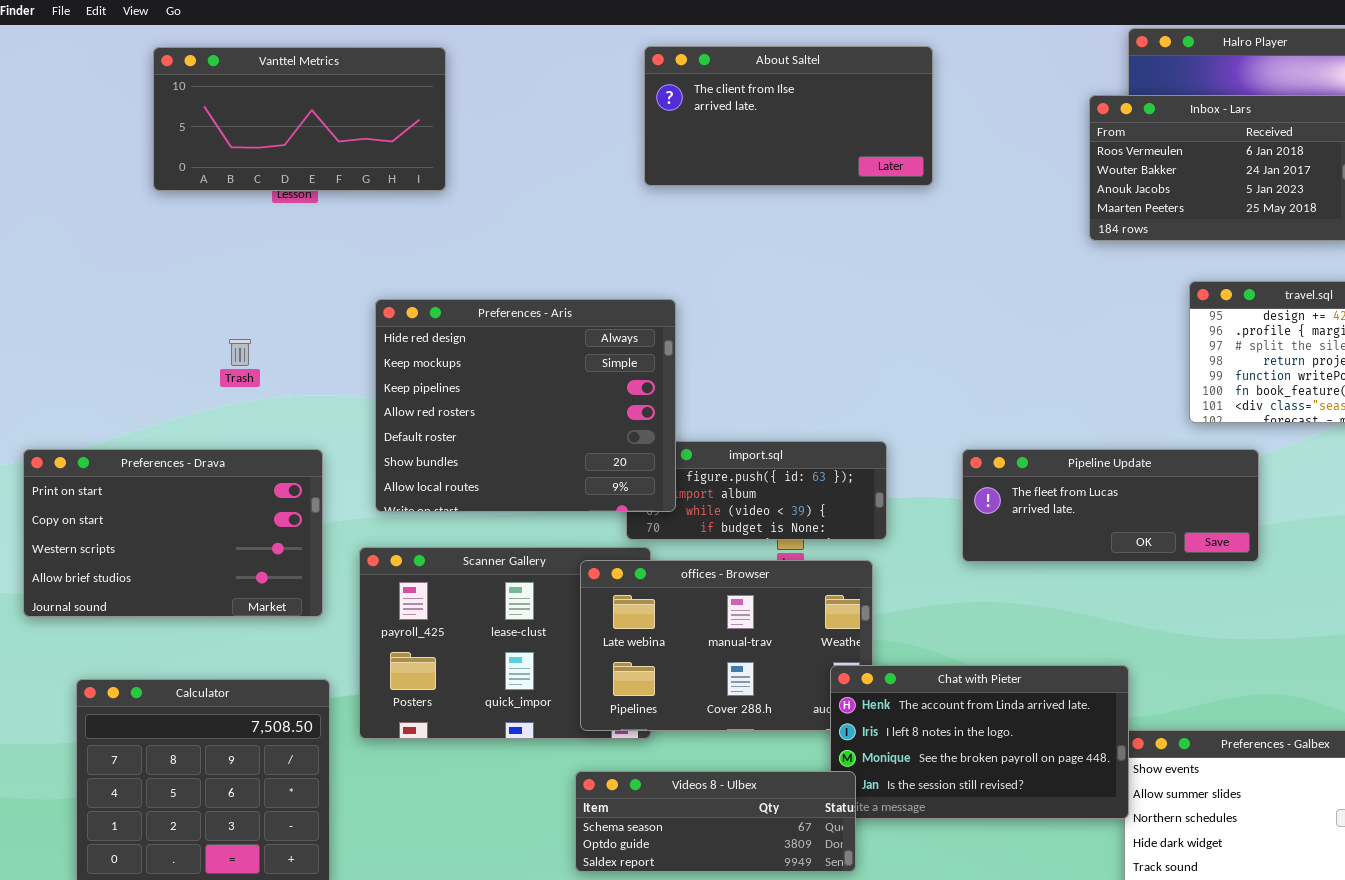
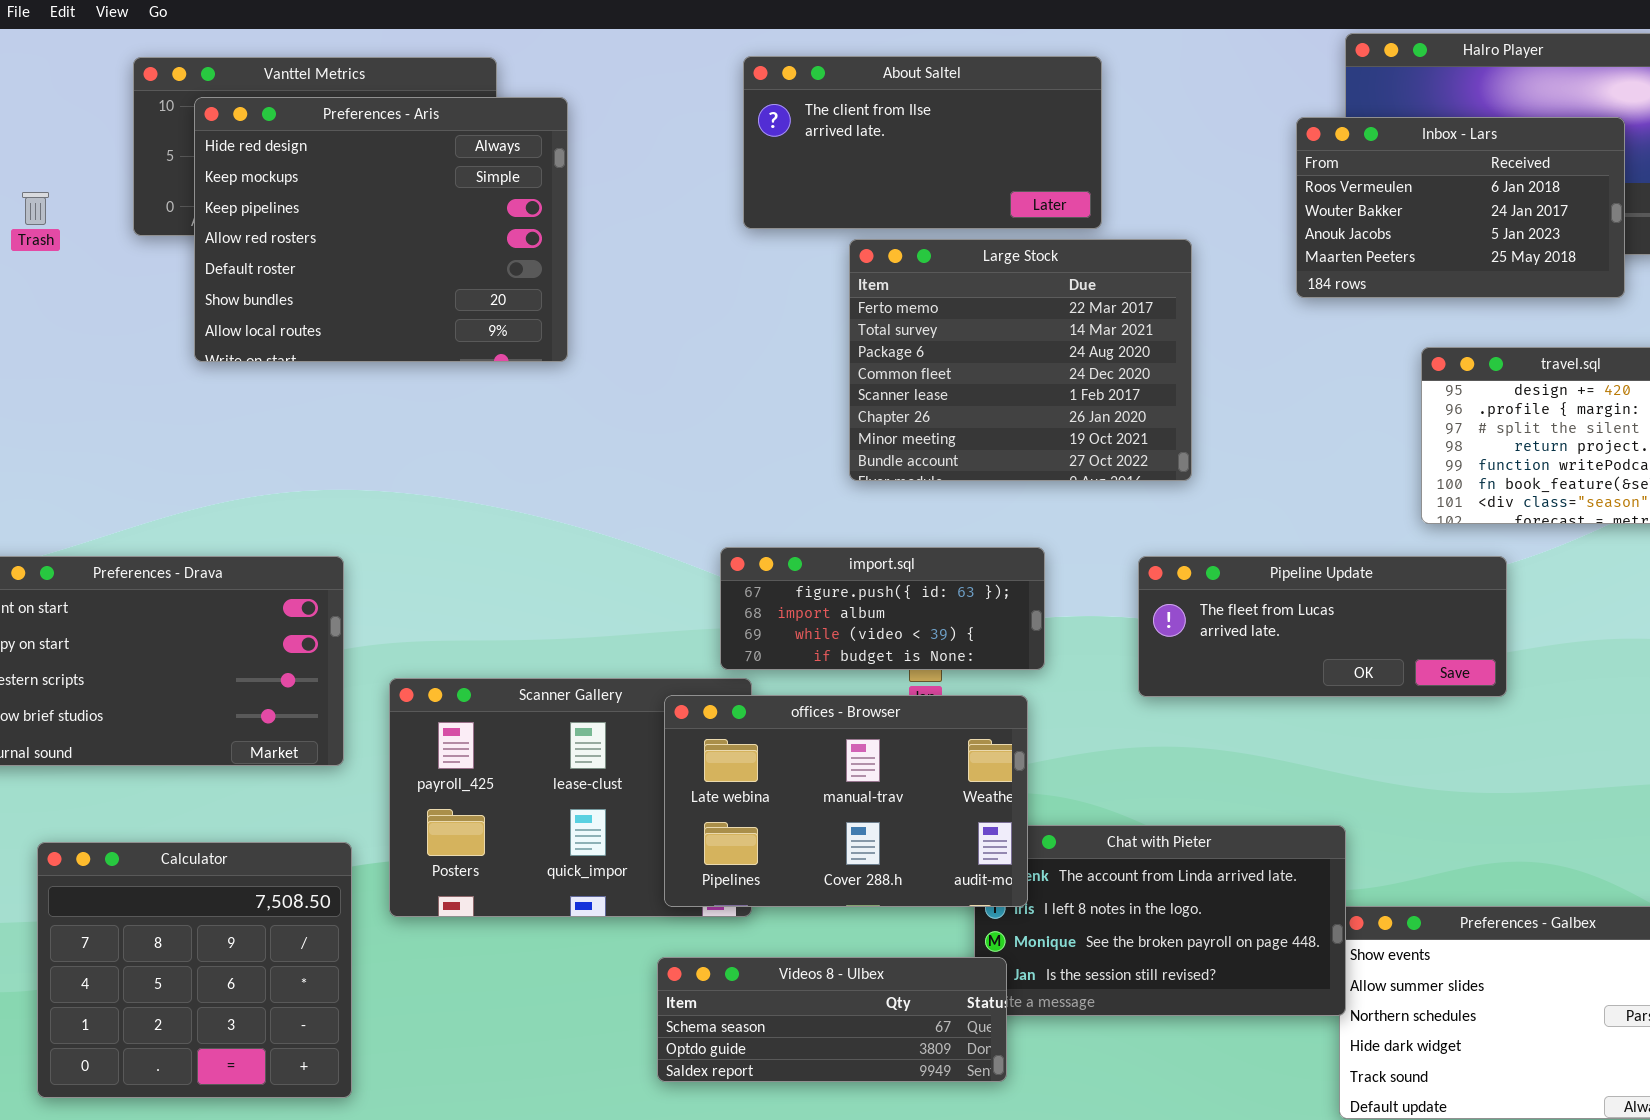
Large Stock: none -> [849,239,1192,481], opened
Preferences - Aris: [375,299,676,512] -> [194,97,568,362], moved
Trash: [229,339,251,366] -> [22,192,49,225], moved
offices - Browser: [580,560,873,731] -> [664,695,1028,907], raised

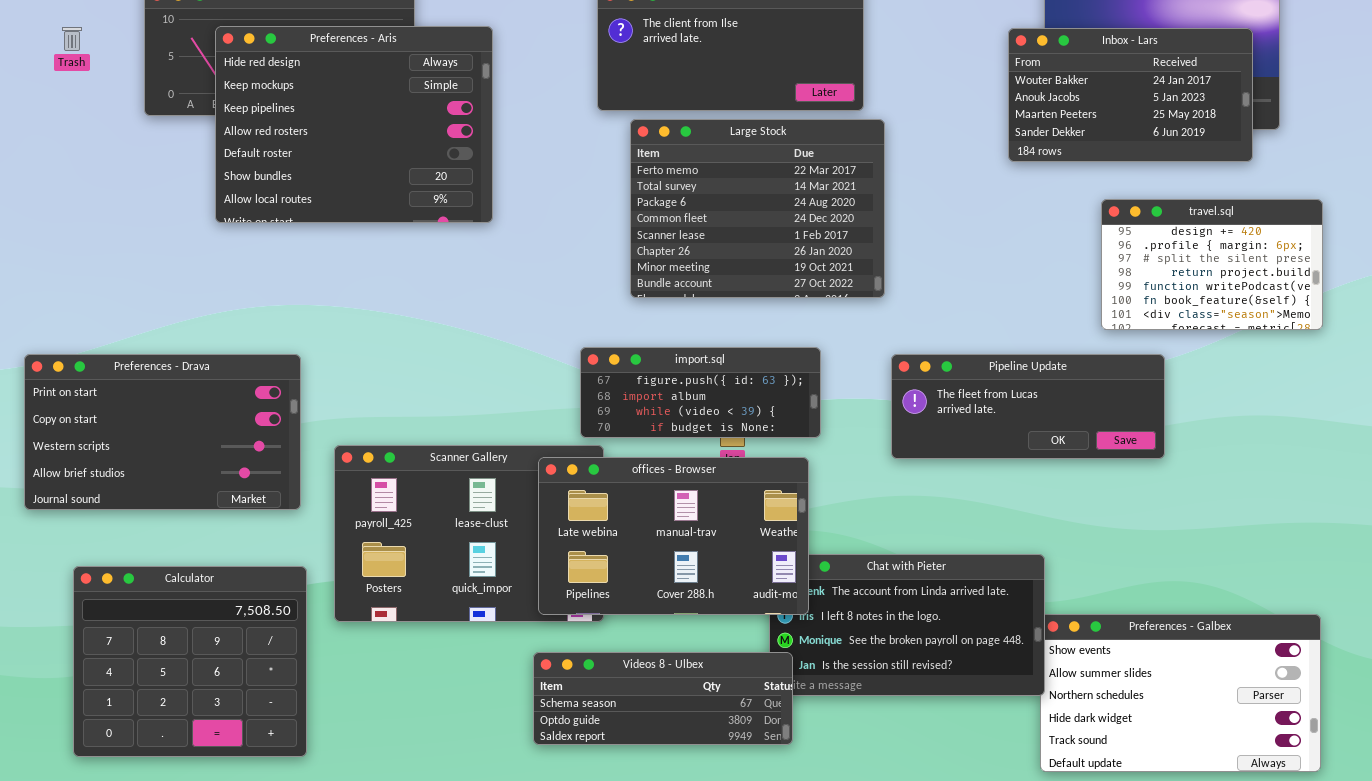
Preferences - Aris: [194,97,568,362] -> [215,26,493,223], moved
Inbox - Lars: [1296,117,1625,298] -> [1008,28,1253,162], scrolled down 1 row
Trash: [22,192,49,225] -> [62,27,82,51], moved
Large Stock: [849,239,1192,481] -> [630,119,885,298], moved

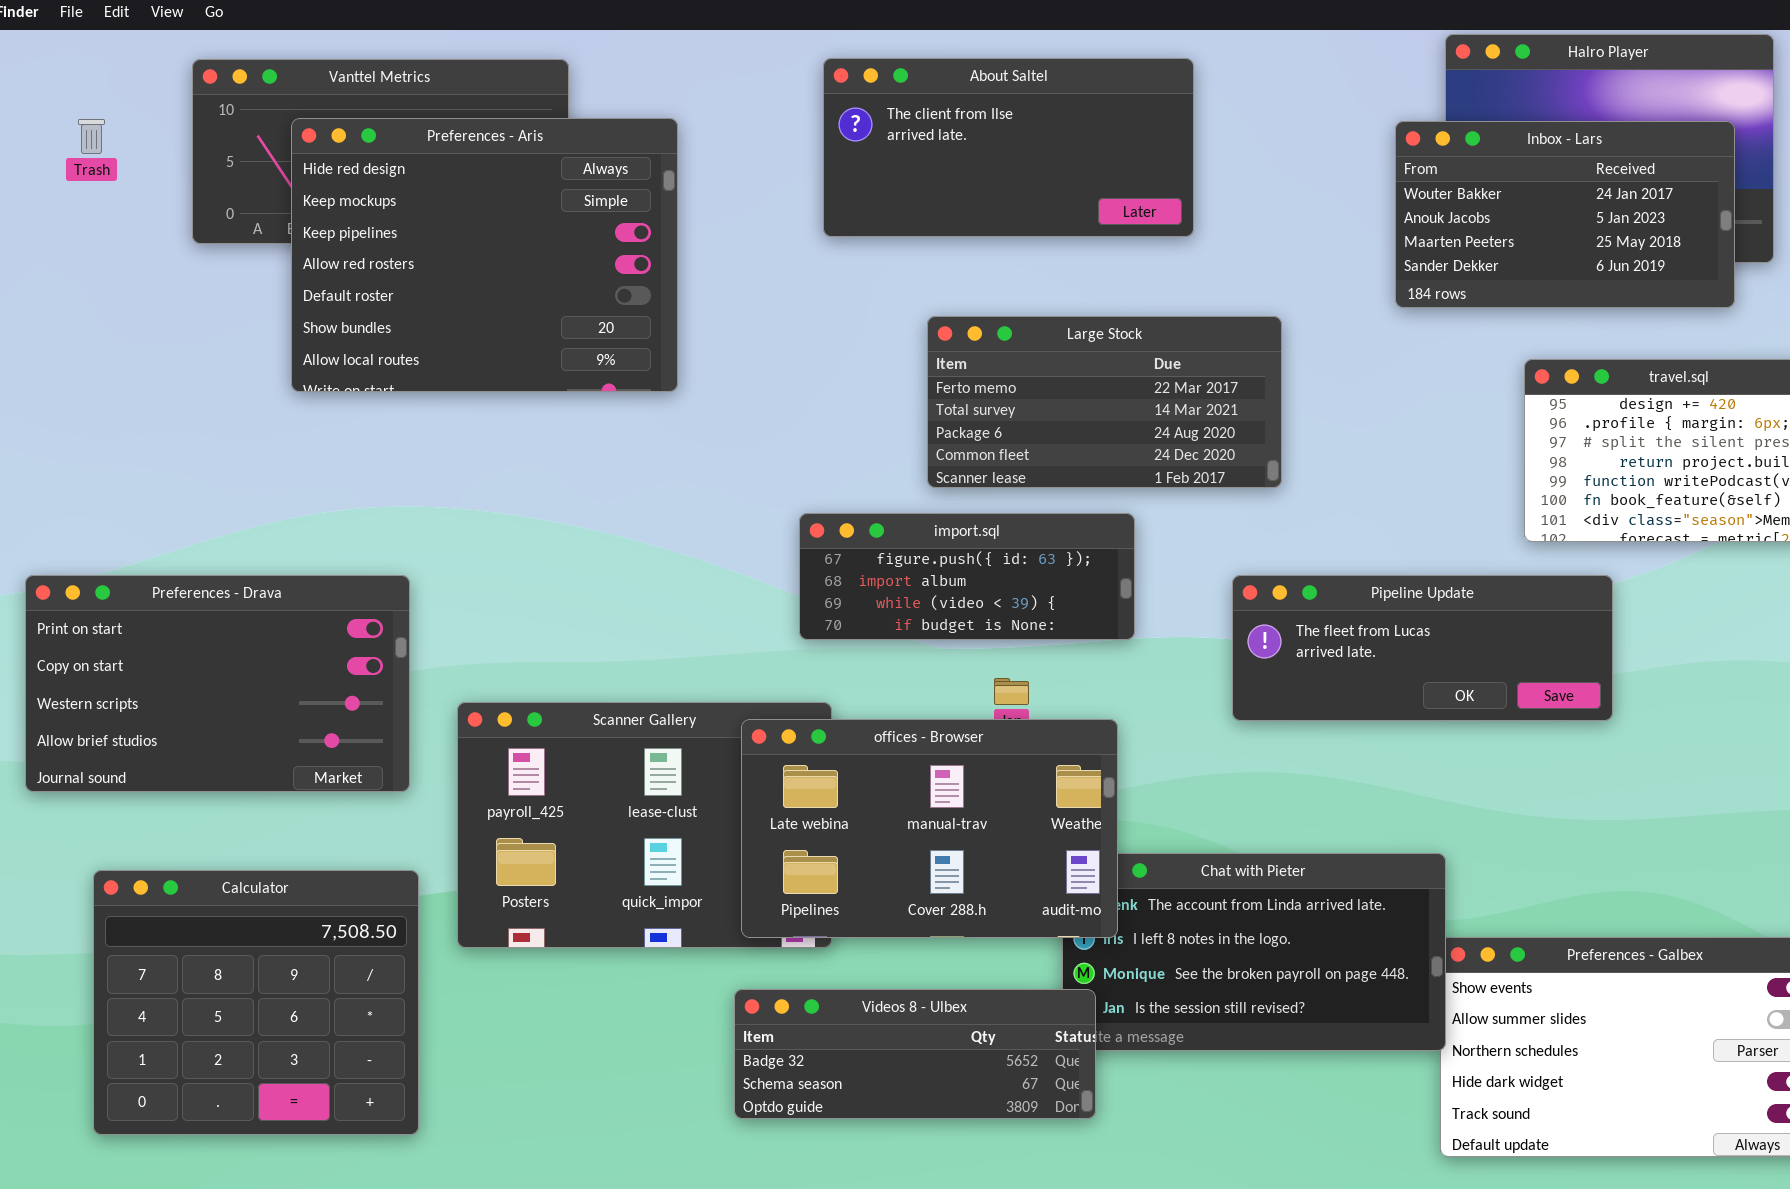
Large Stock: [630,119,885,298] -> [927,316,1282,488], moved, resized
import.sql: [580,347,821,438] -> [799,513,1135,640], moved
Videos 8 - Ulbex: [533,652,793,745] -> [734,989,1096,1119], scrolled up 1 row

